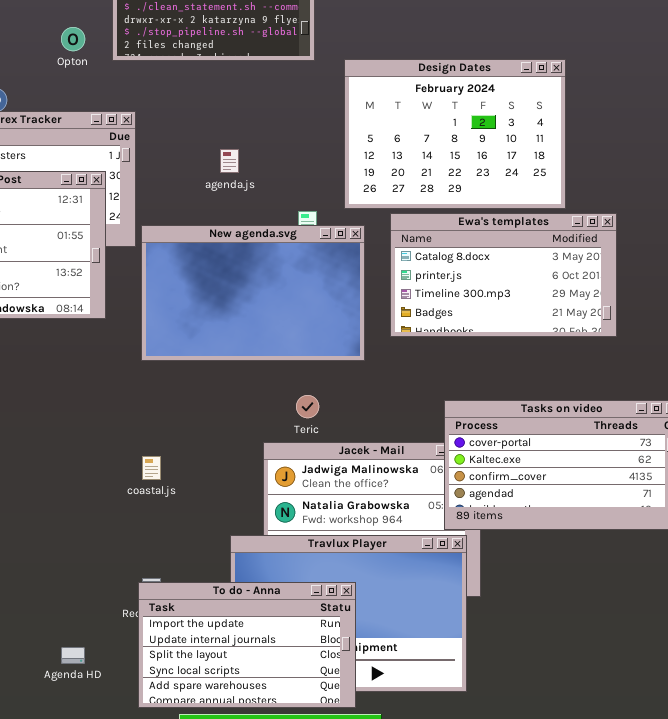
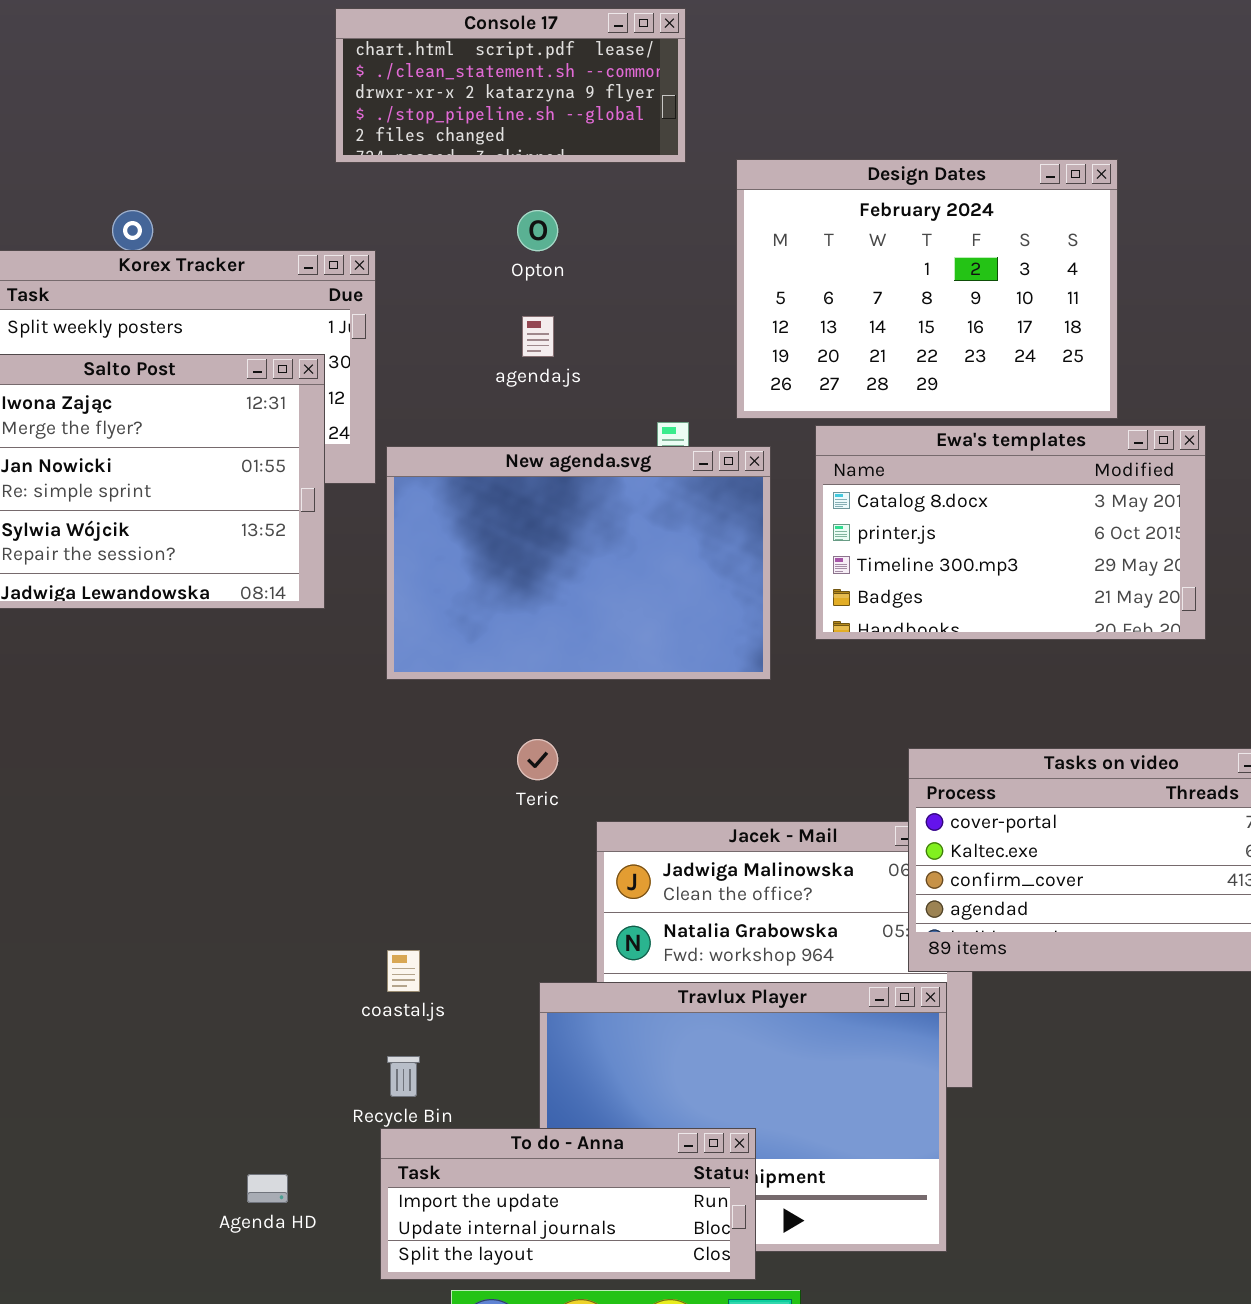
Opton: [61,27,85,51] -> [517,210,558,251], moved
Teric: [296,395,319,418] -> [517,739,558,780], moved
coastal.js: [142,456,161,480] -> [387,950,420,992], moved
To do - Anna: [138,582,356,708] -> [380,1128,756,1280], resized

